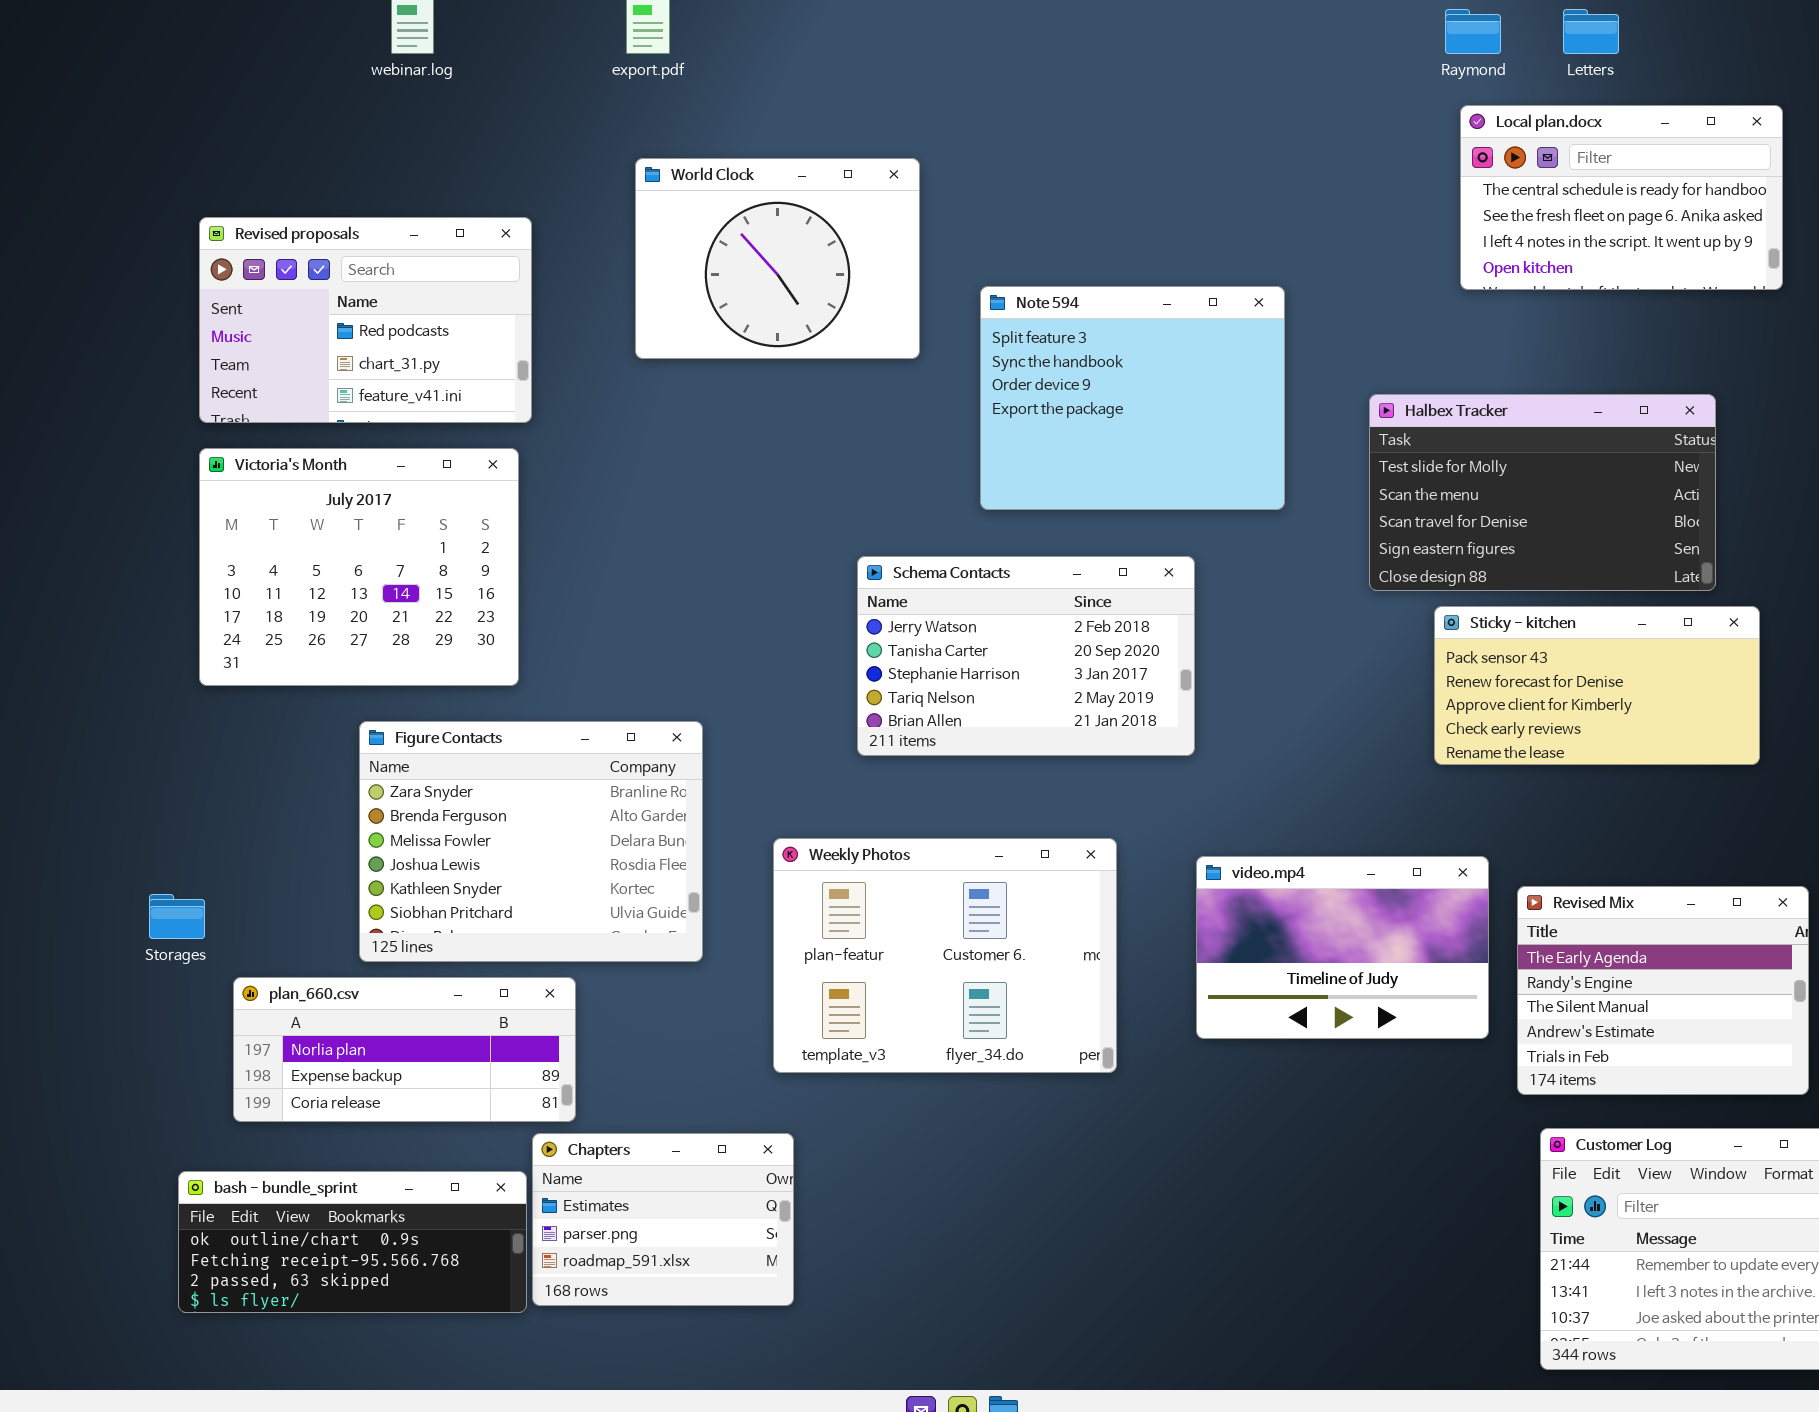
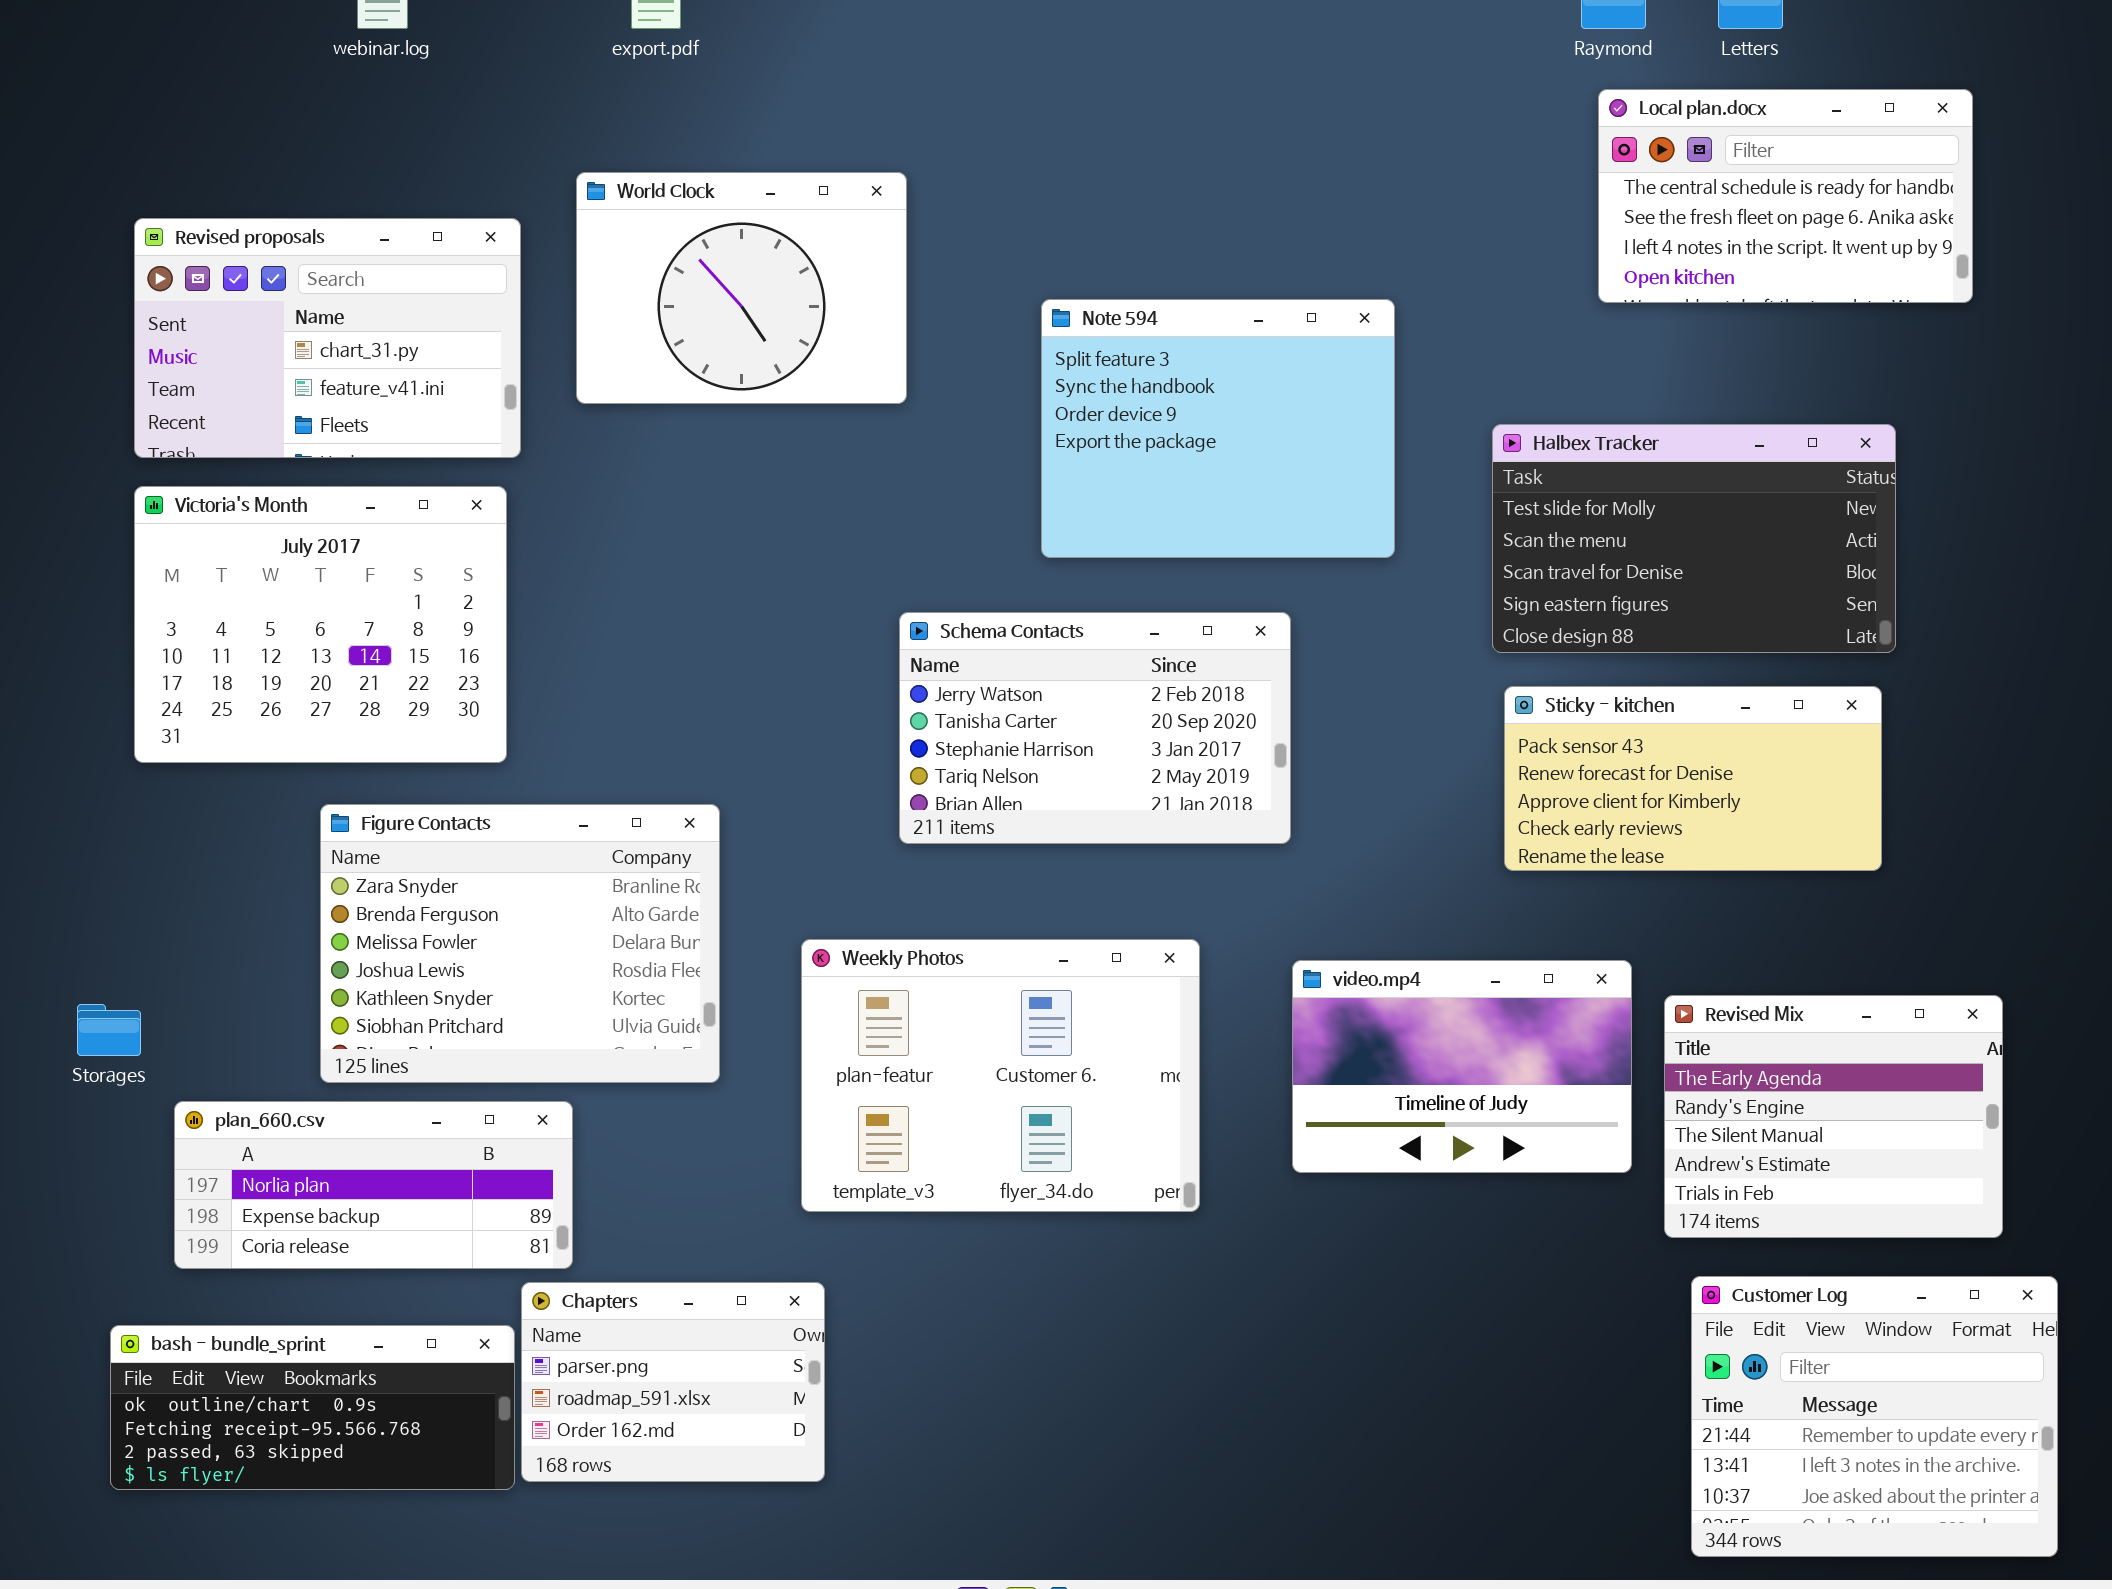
World Clock: [635,158,920,359] -> [576,172,907,404], moved
Revised proposals: [199,217,532,423] -> [134,218,521,458], scrolled down 1 row
Sticky - kitchen: [1434,606,1760,765] -> [1504,686,1882,871], moved
Chapters: [532,1133,794,1306] -> [521,1282,825,1482], scrolled down 1 row

